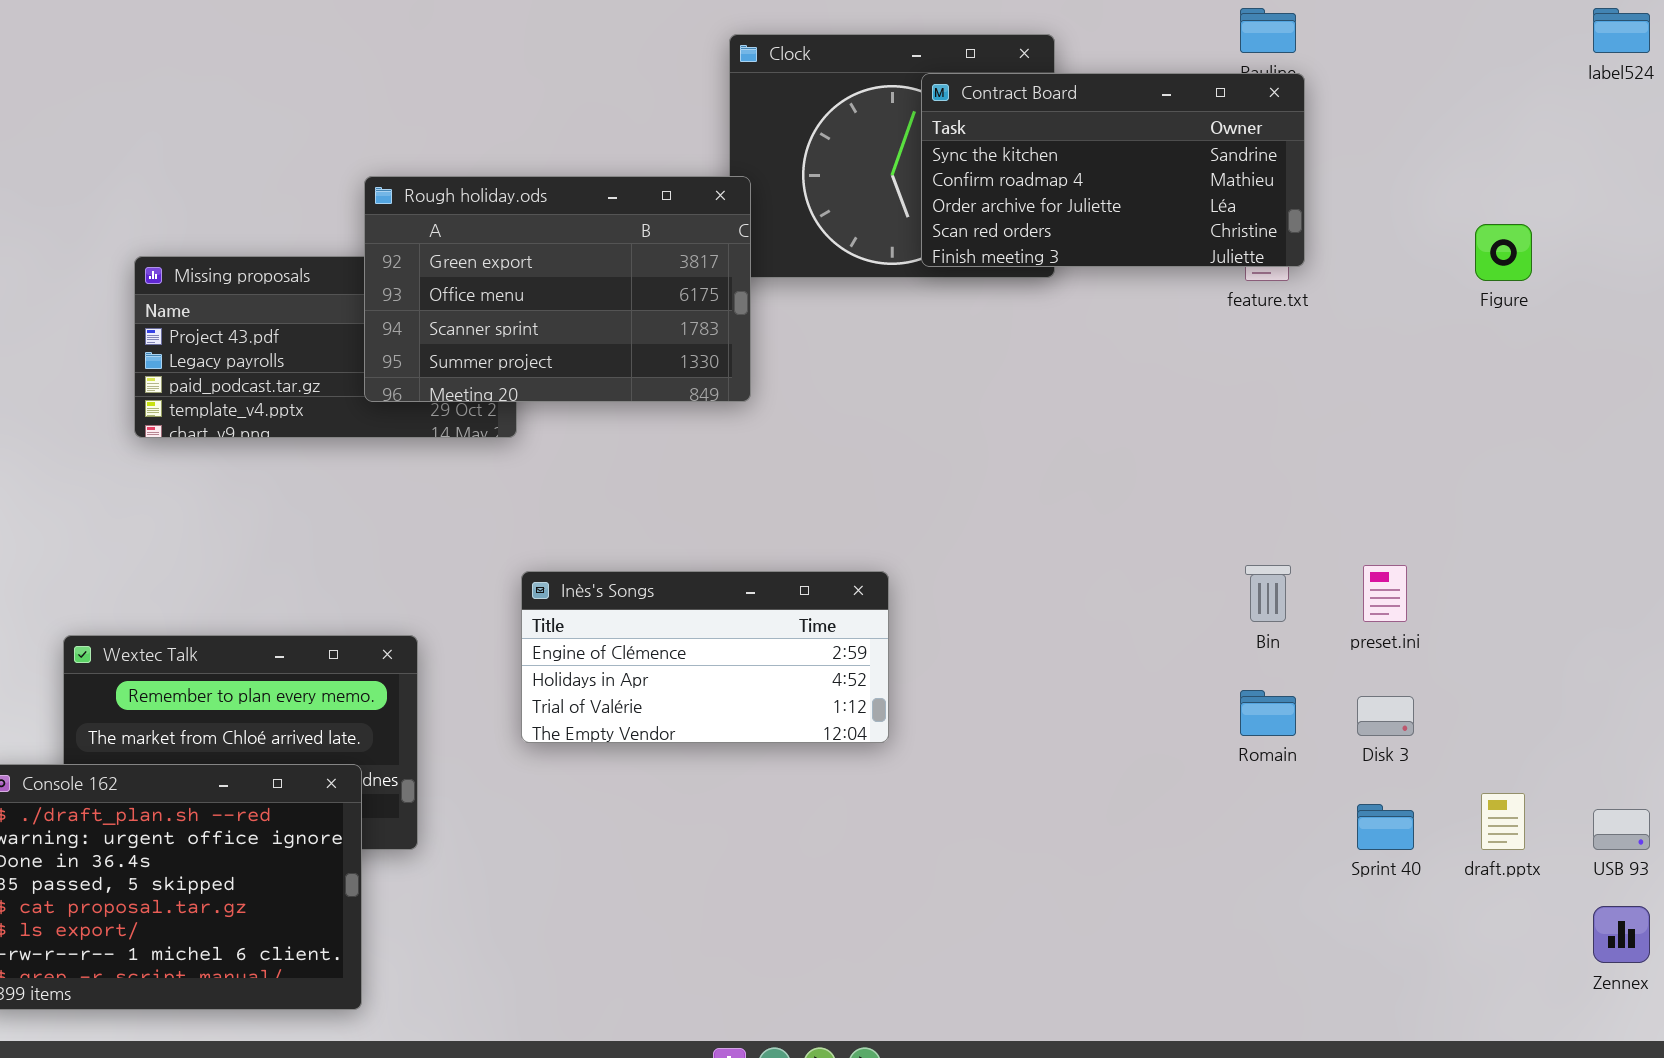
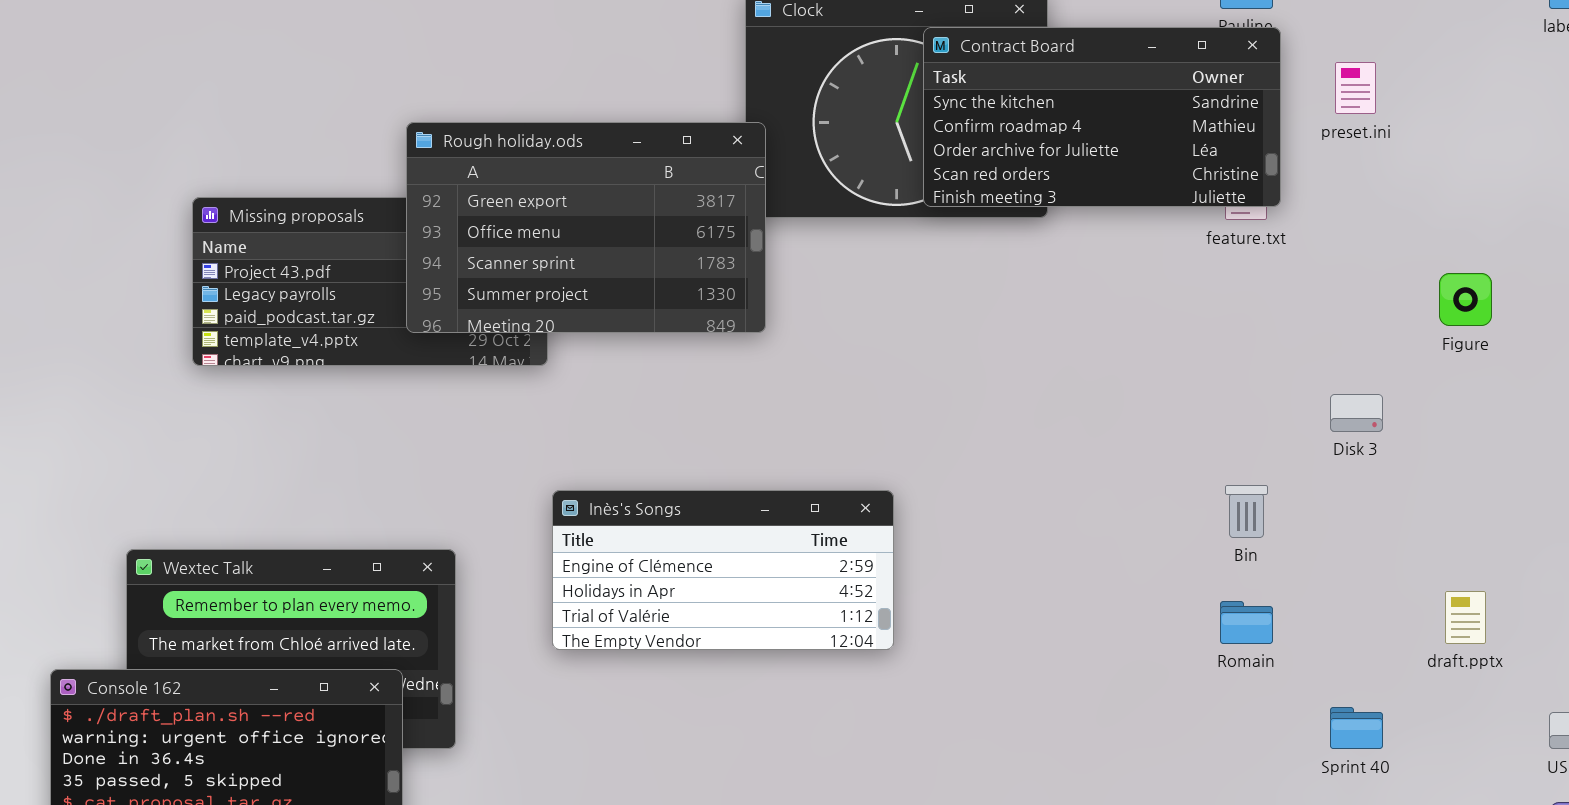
Figure: [1475,224,1532,281] -> [1439,273,1492,326], moved
preset.ini: [1363,565,1407,622] -> [1335,62,1376,114], moved
Disk 3: [1357,696,1414,736] -> [1330,394,1383,432], moved
draft.pptx: [1481,793,1525,850] -> [1445,591,1486,644], moved

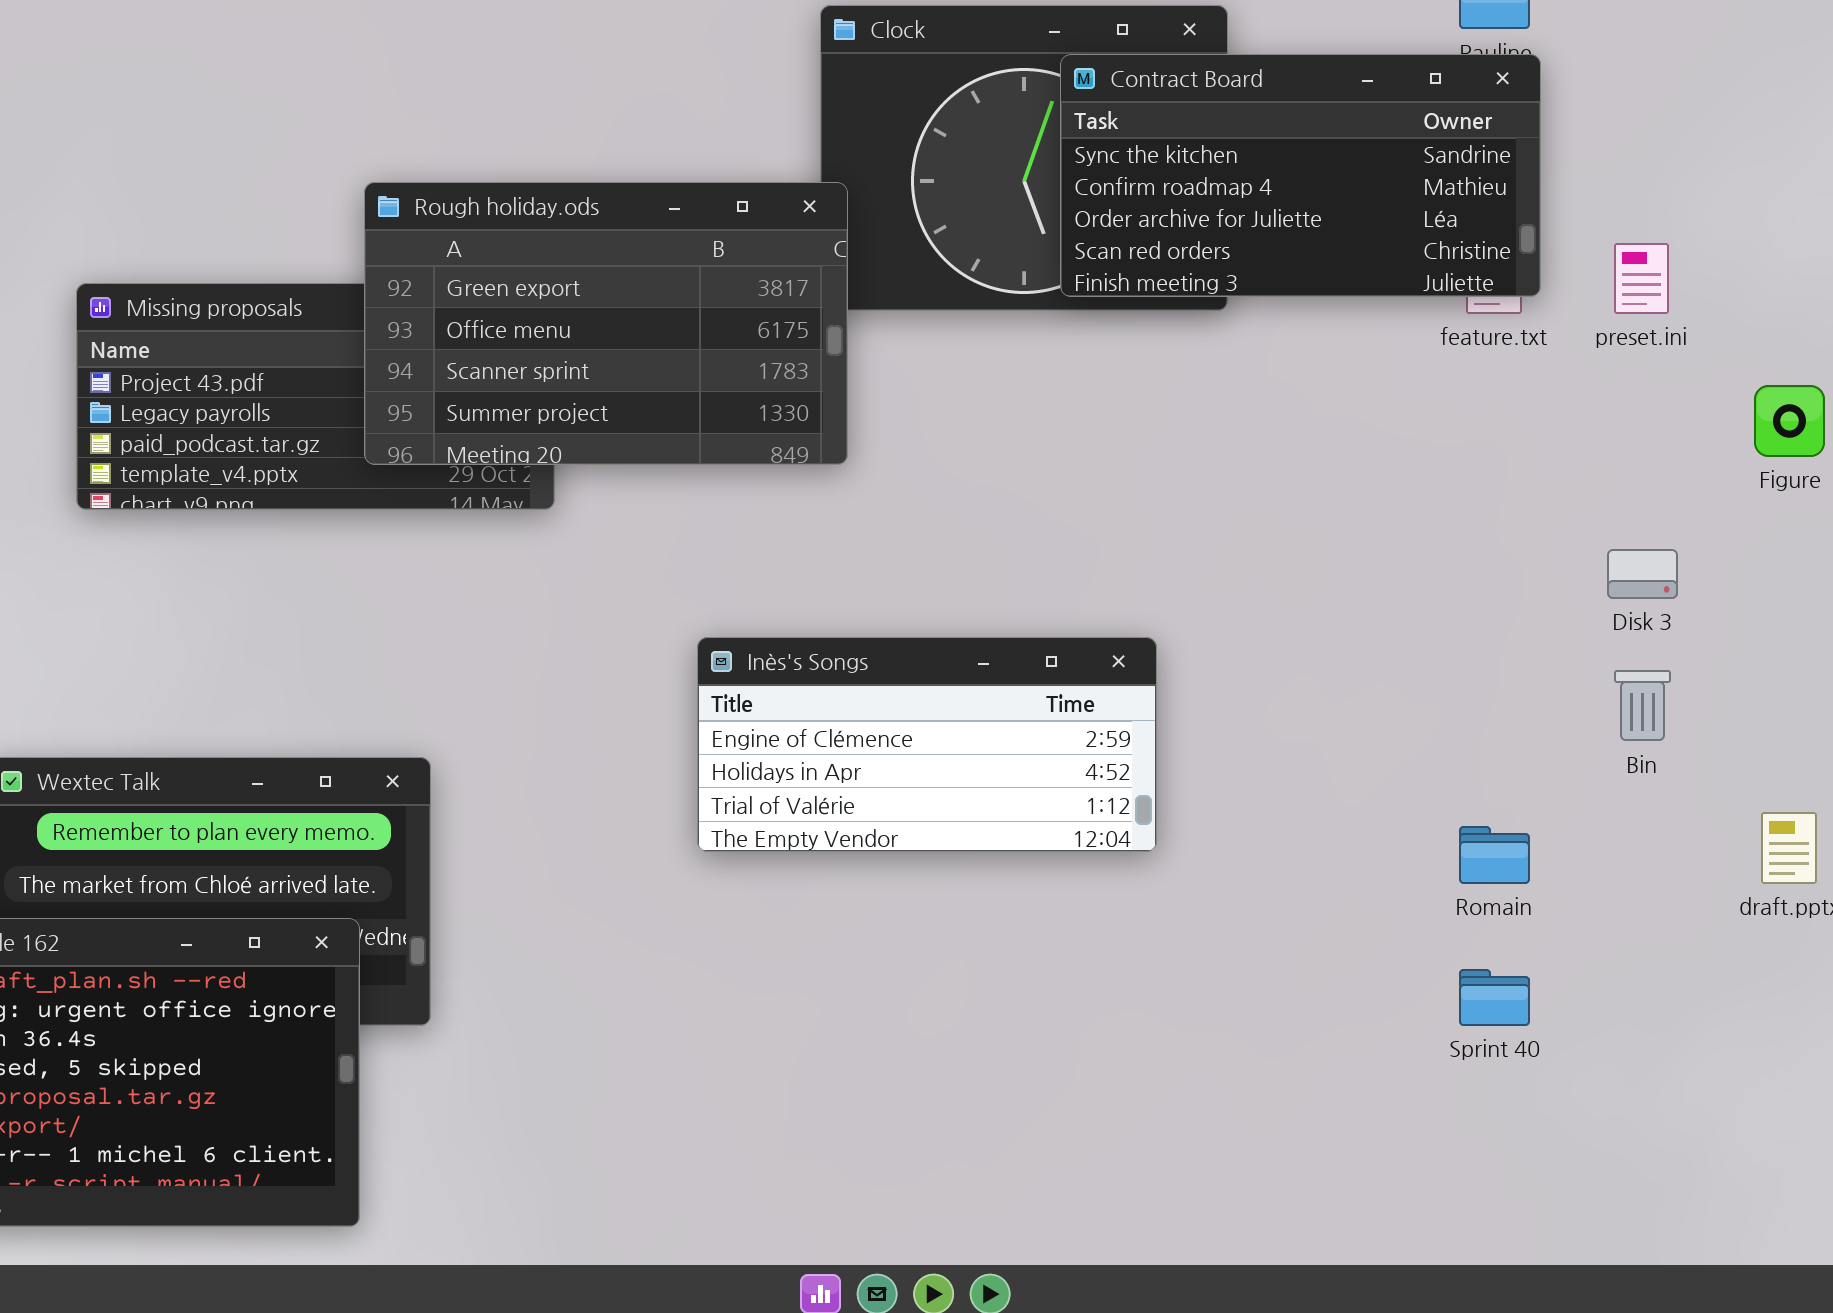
preset.ini: [1335,62,1376,114] -> [1614,243,1669,314], moved
Bin: [1225,485,1268,538] -> [1614,670,1671,741], moved
Inès's Songs: [552,490,894,650] -> [697,637,1157,852], moved
Sprint 40: [1330,707,1383,749] -> [1459,969,1530,1026], moved

